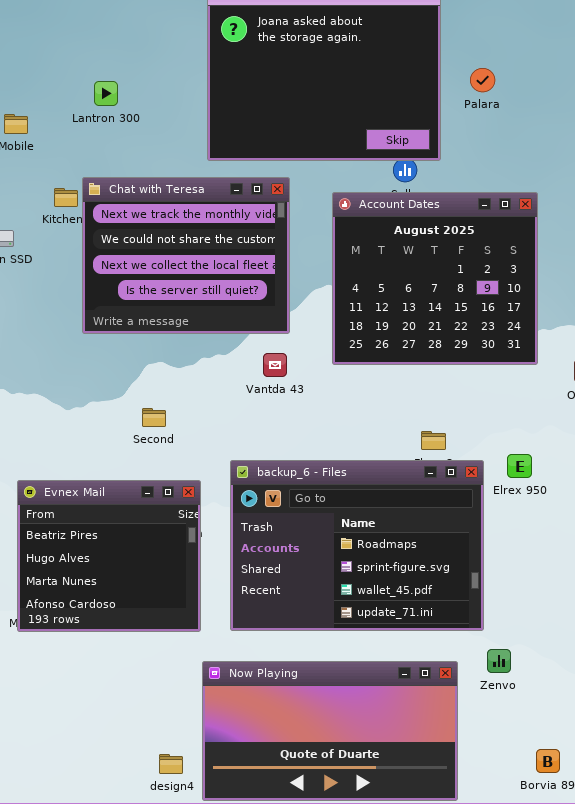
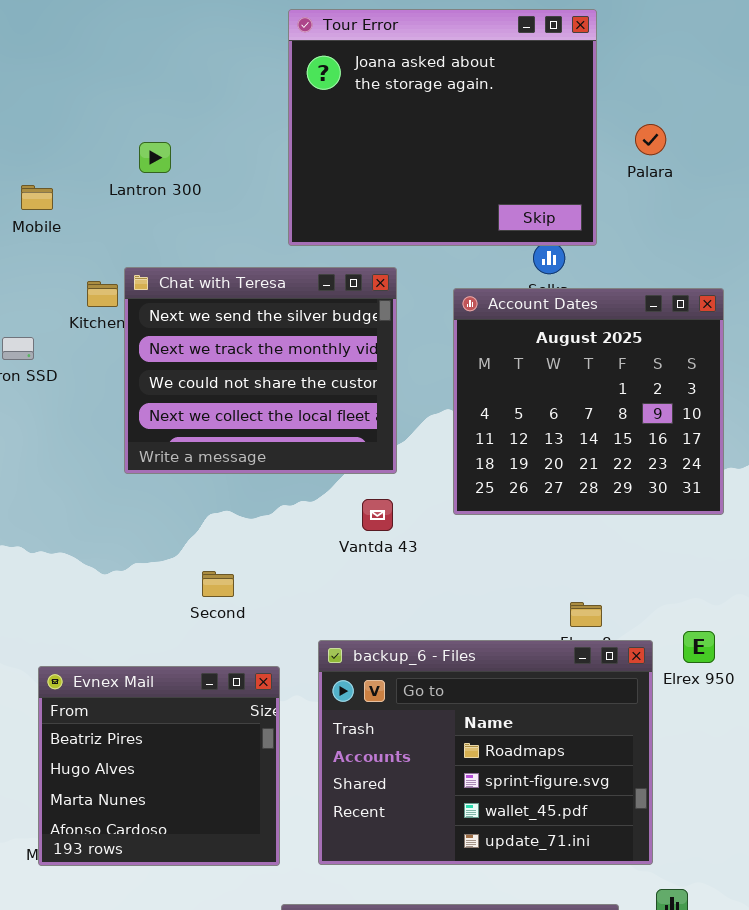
Chat with Teresa: [82,177,290,334] -> [124,267,397,474], scrolled up 1 row

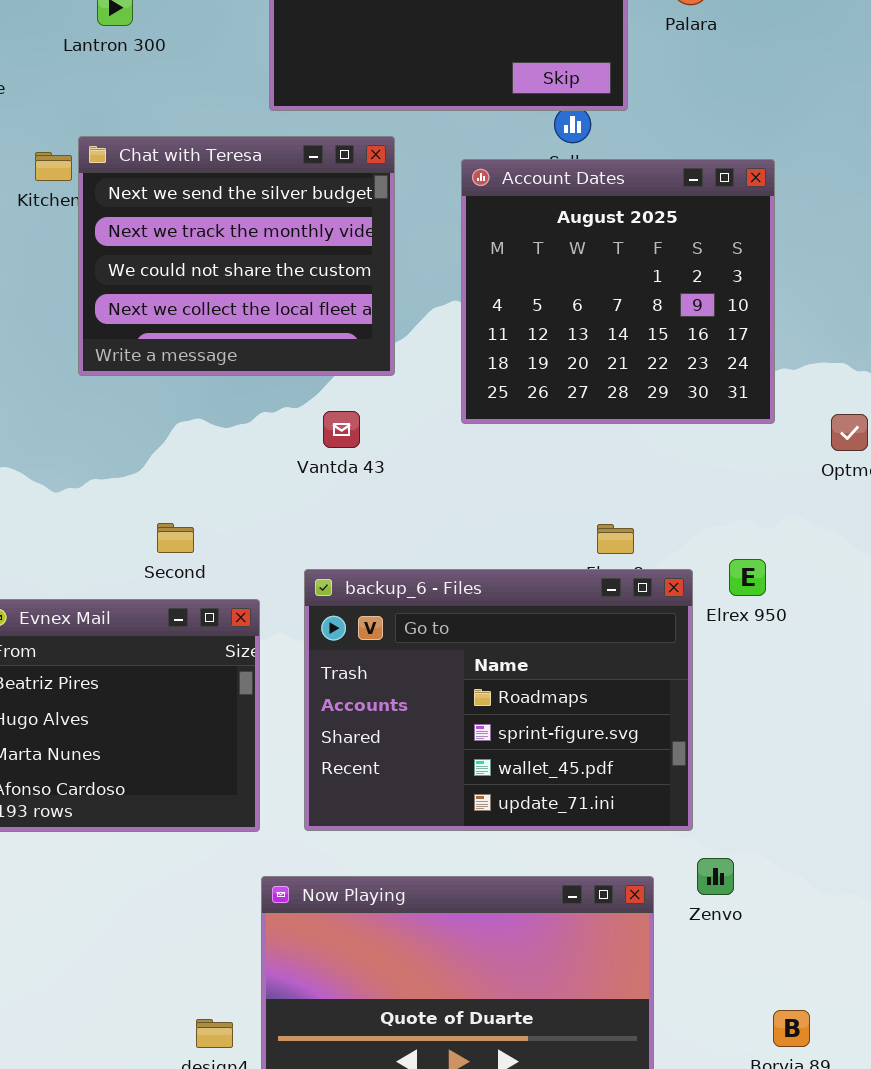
Vantda 43: [362,499,393,531] -> [323,411,360,448], moved
Second: [202,571,234,597] -> [157,523,194,553], moved

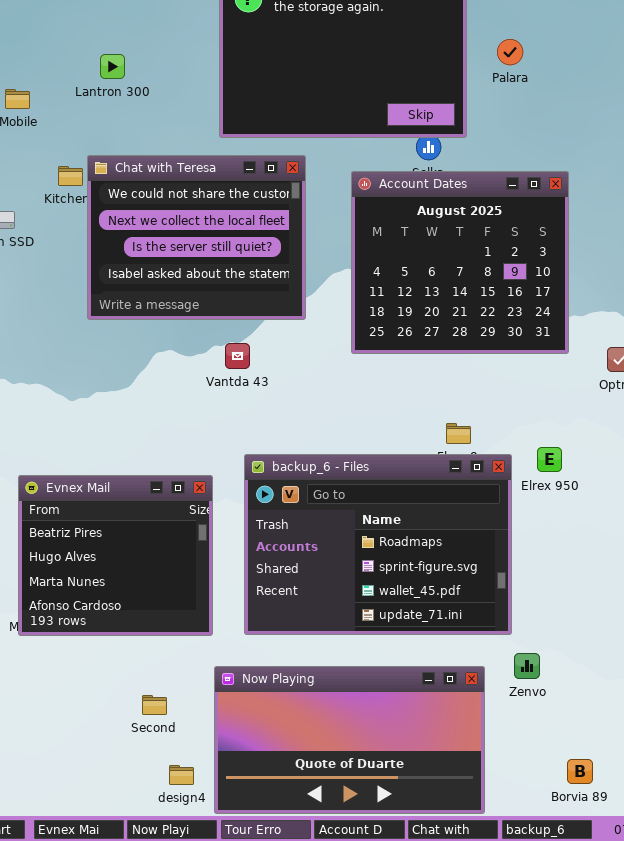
Chat with Teresa: [78,136,395,376] -> [87,155,306,320], scrolled down 2 rows
Vantda 43: [323,411,360,448] -> [225,343,250,369], moved
Second: [157,523,194,553] -> [142,695,167,715], moved

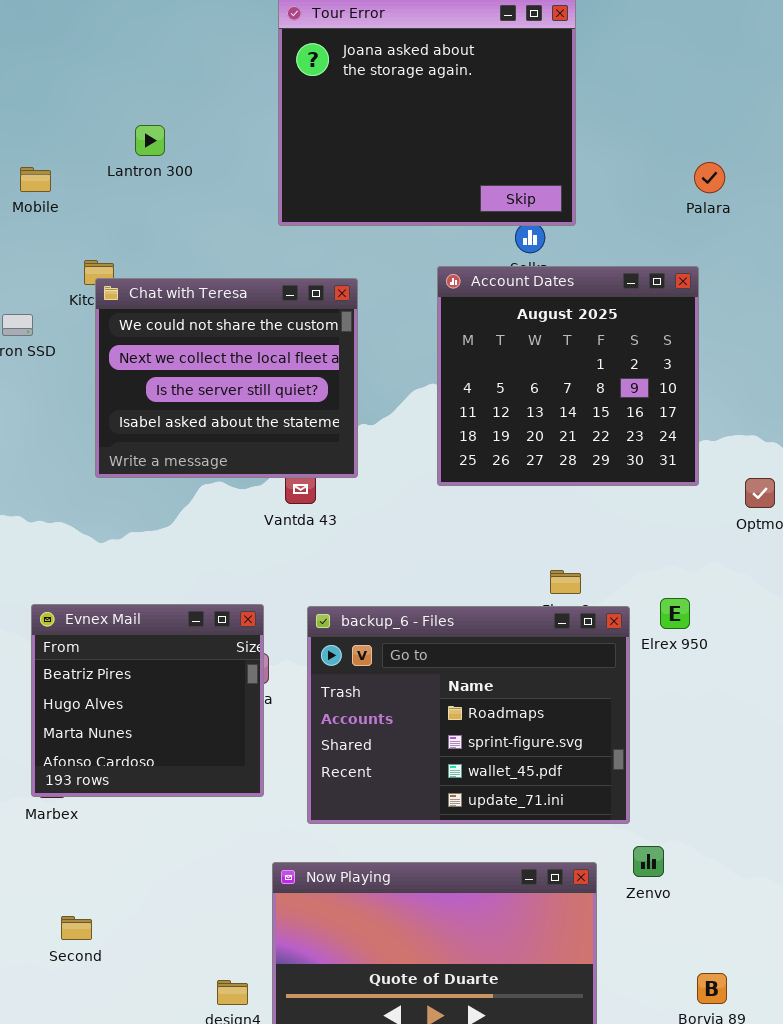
Palara: [497,39,523,65] -> [694,162,725,193], moved
Chat with Teresa: [87,155,306,320] -> [95,278,358,478], moved
Evnex Mail: [18,475,213,636] -> [31,604,264,797], moved
Second: [142,695,167,715] -> [61,916,92,940], moved

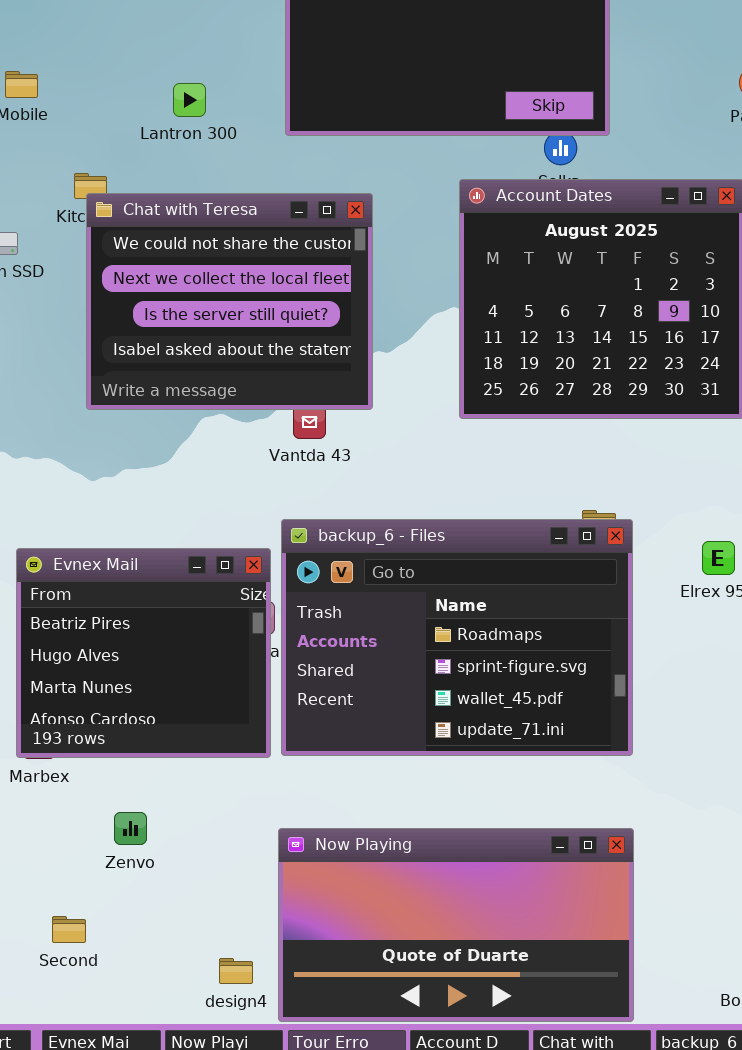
Lantron 300: [135,125,165,156] -> [173,83,206,117], moved
backup_6 - Files: [307,606,630,824] -> [281,519,633,756], moved
Zenvo: [633,846,664,877] -> [114,812,147,845], moved
Second: [61,916,92,940] -> [52,916,86,943], moved

